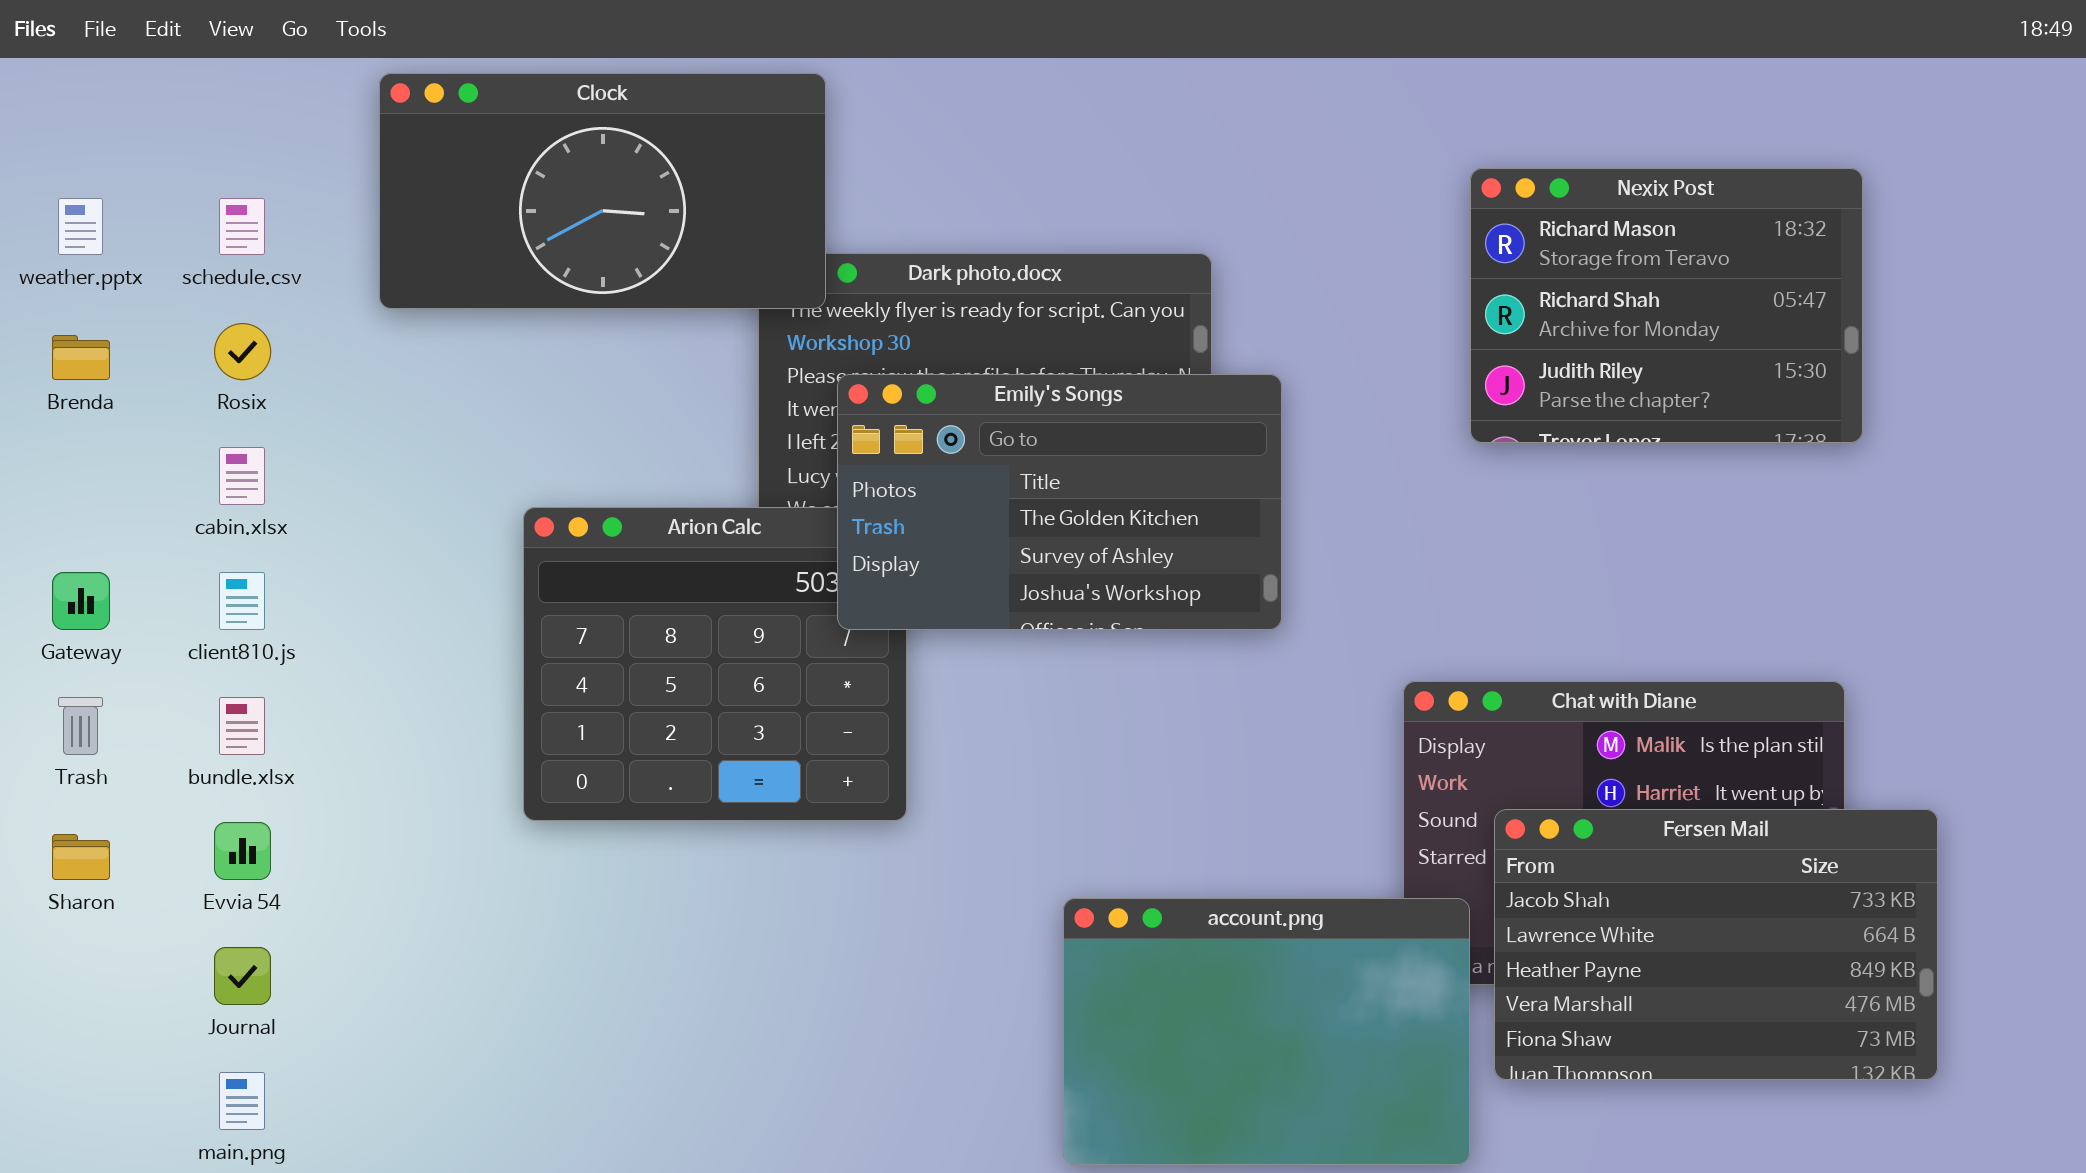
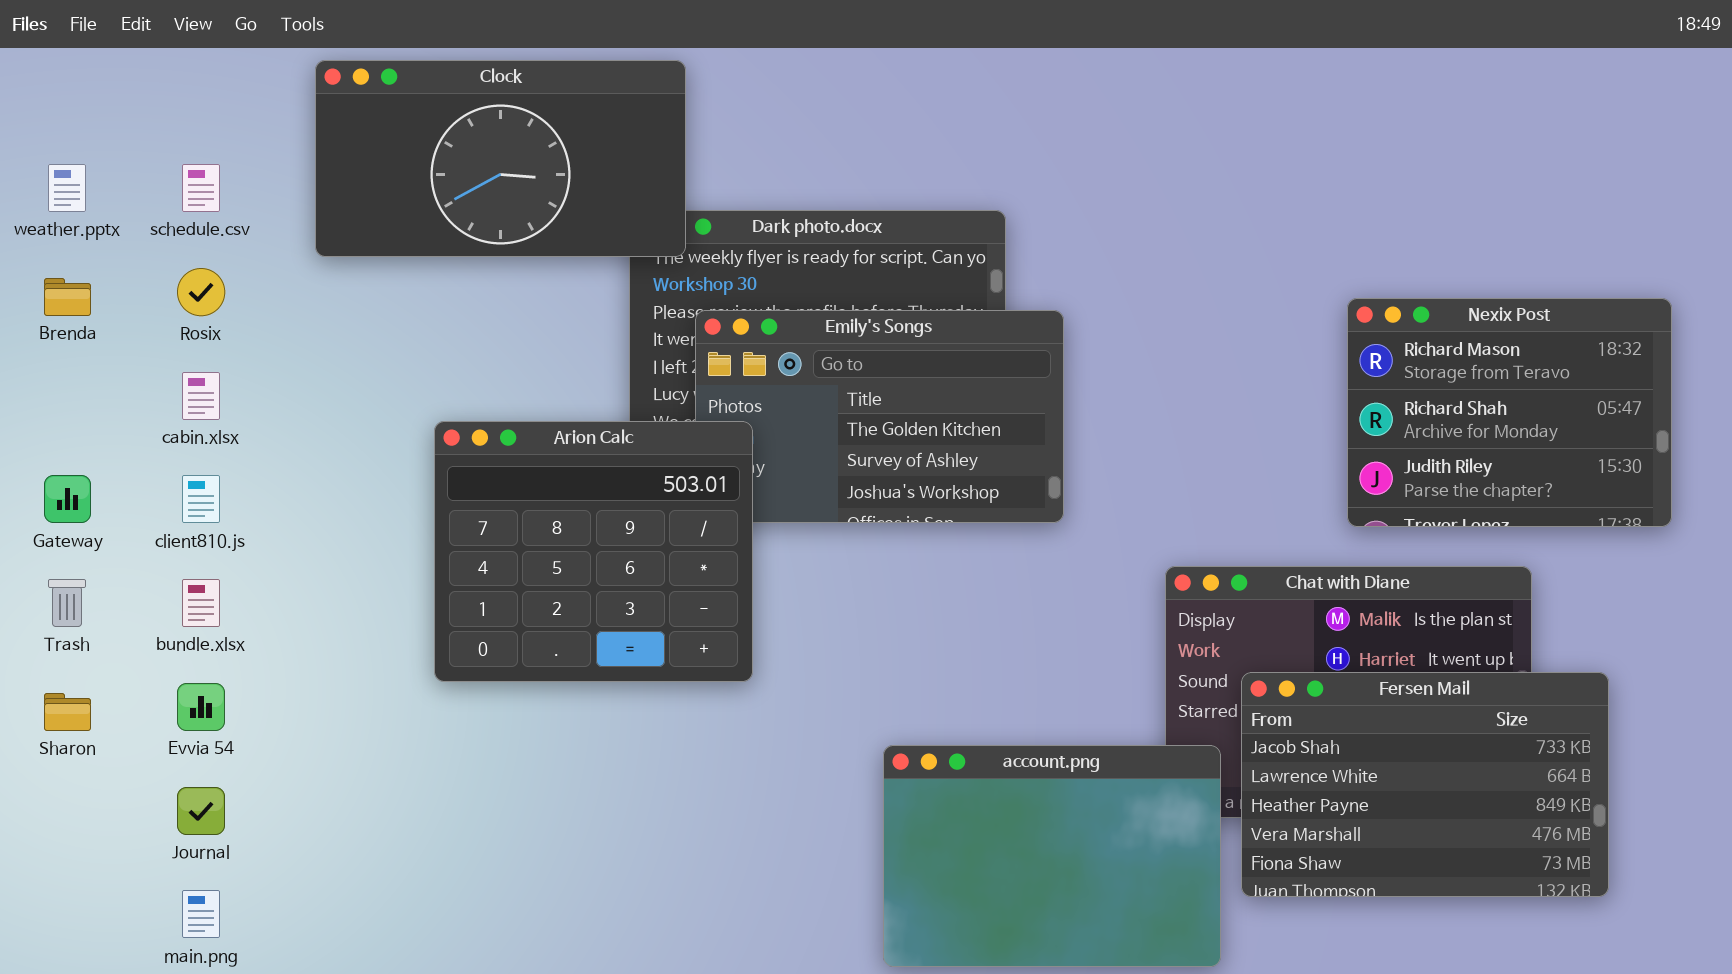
Nexix Post: [1470,168,1863,443] -> [1347,298,1672,527], moved
Arion Calc: [523,507,907,821] -> [434,421,753,682], raised

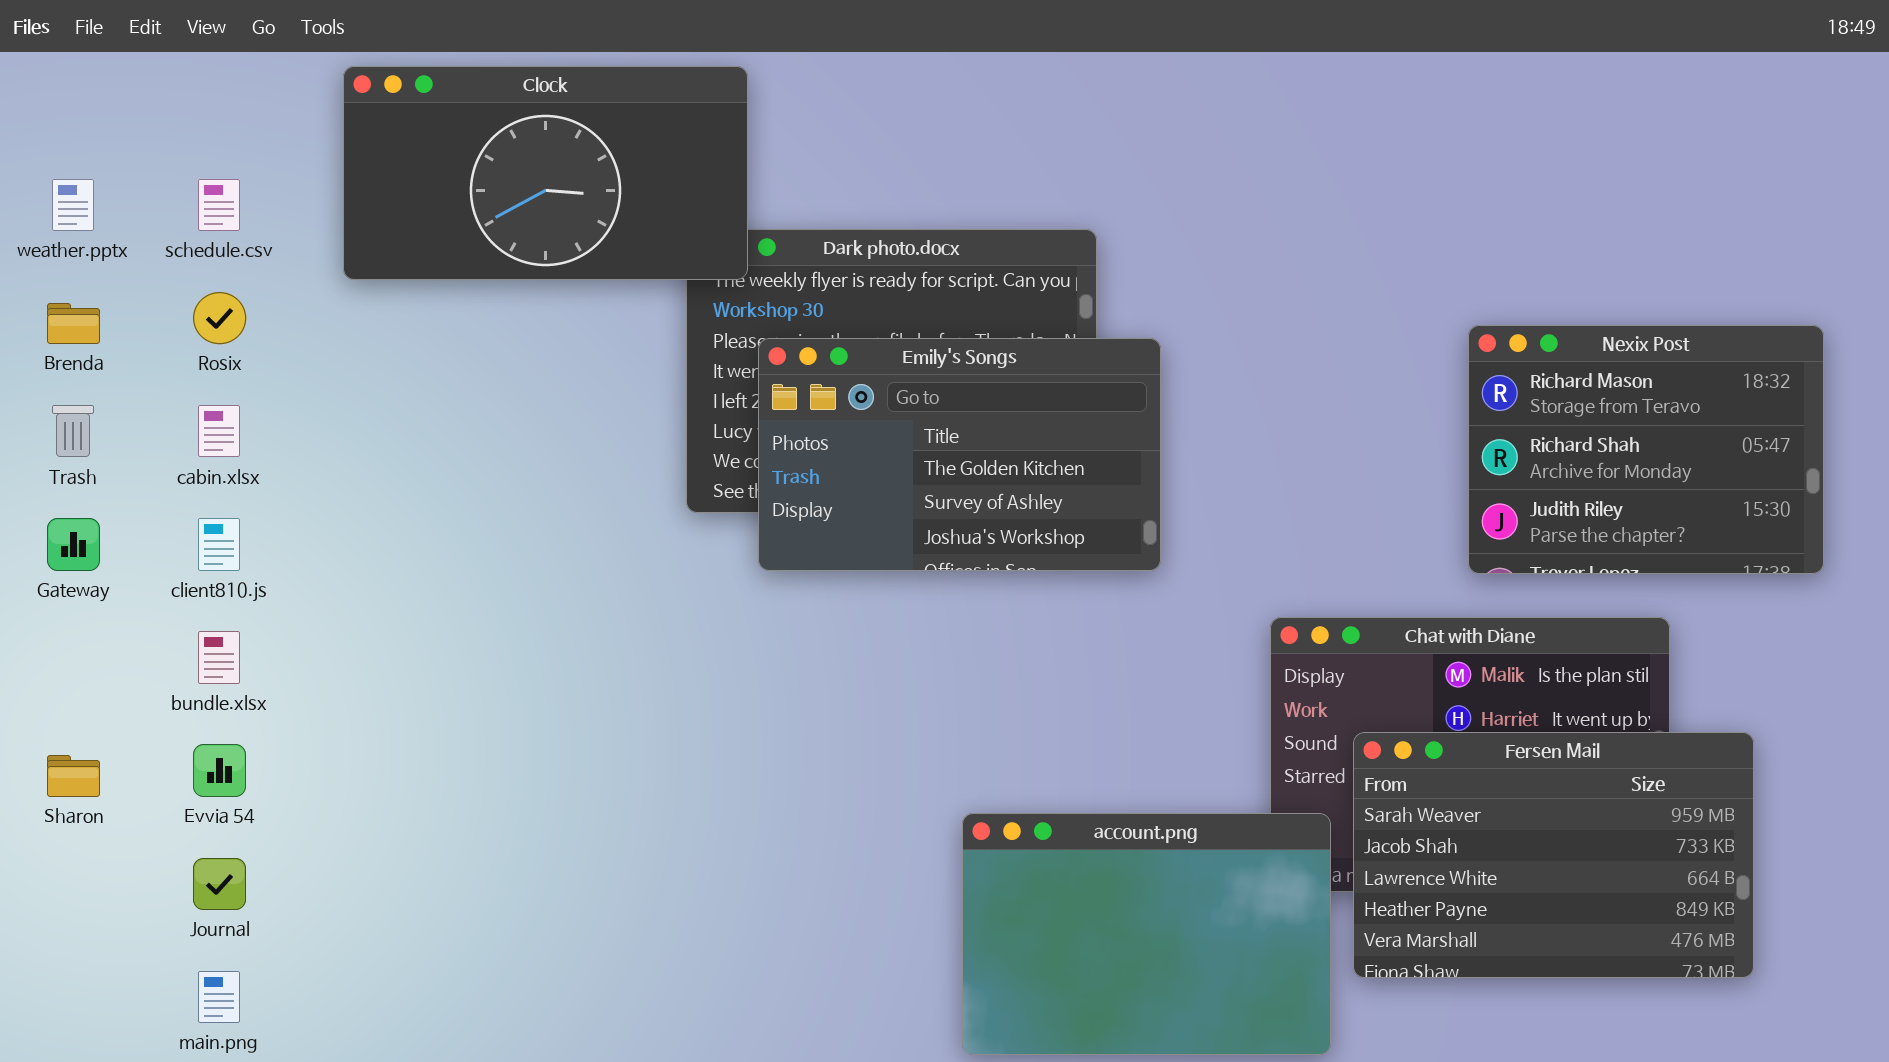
Arion Calc: [434,421,753,682] -> none, closed
Trash: [48,579,86,627] -> [52,405,94,457], moved
Fersen Mail: [1241,672,1609,897] -> [1353,732,1754,978], scrolled up 1 row

